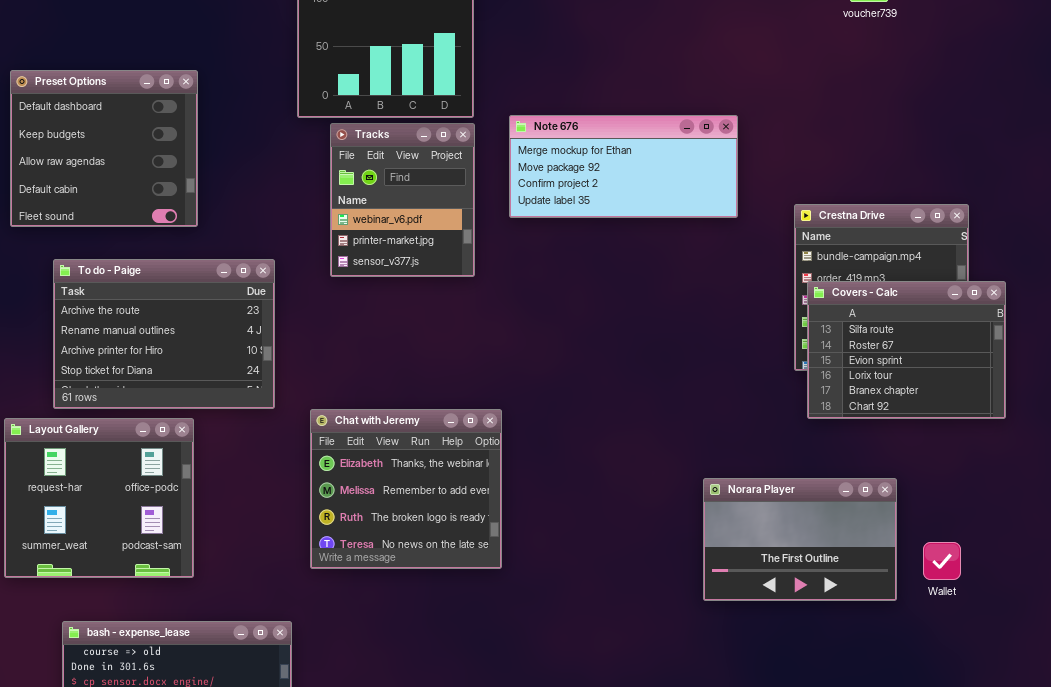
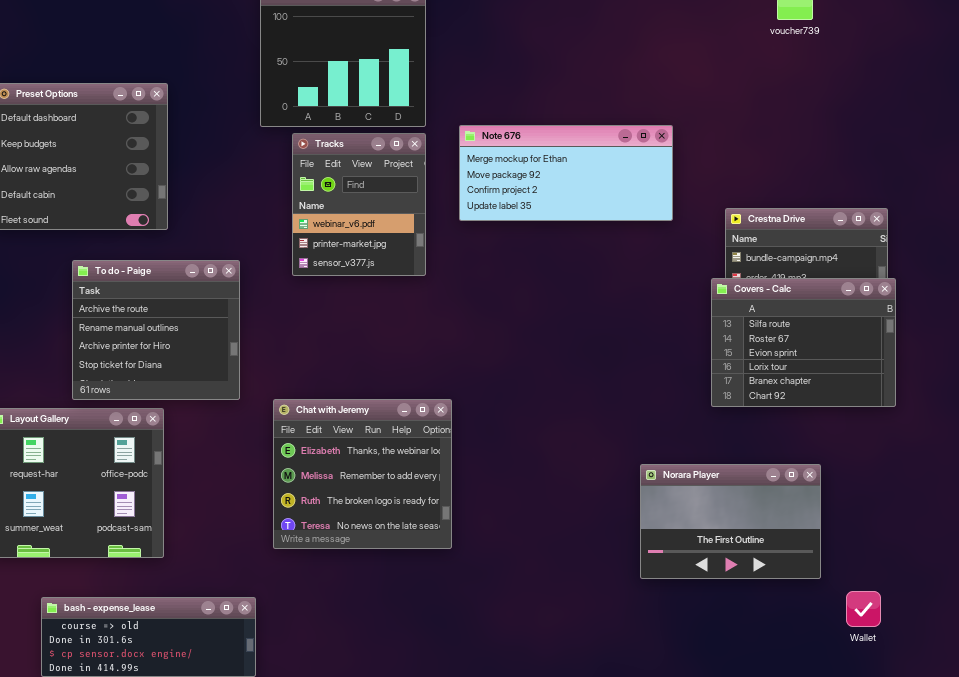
To do - Paige: [53,259,275,409] -> [72,260,240,400], resized
Covers - Calc: [807,281,1006,419] -> [711,278,896,407], moved
Wallet: [923,542,961,580] -> [846,591,881,627], moved

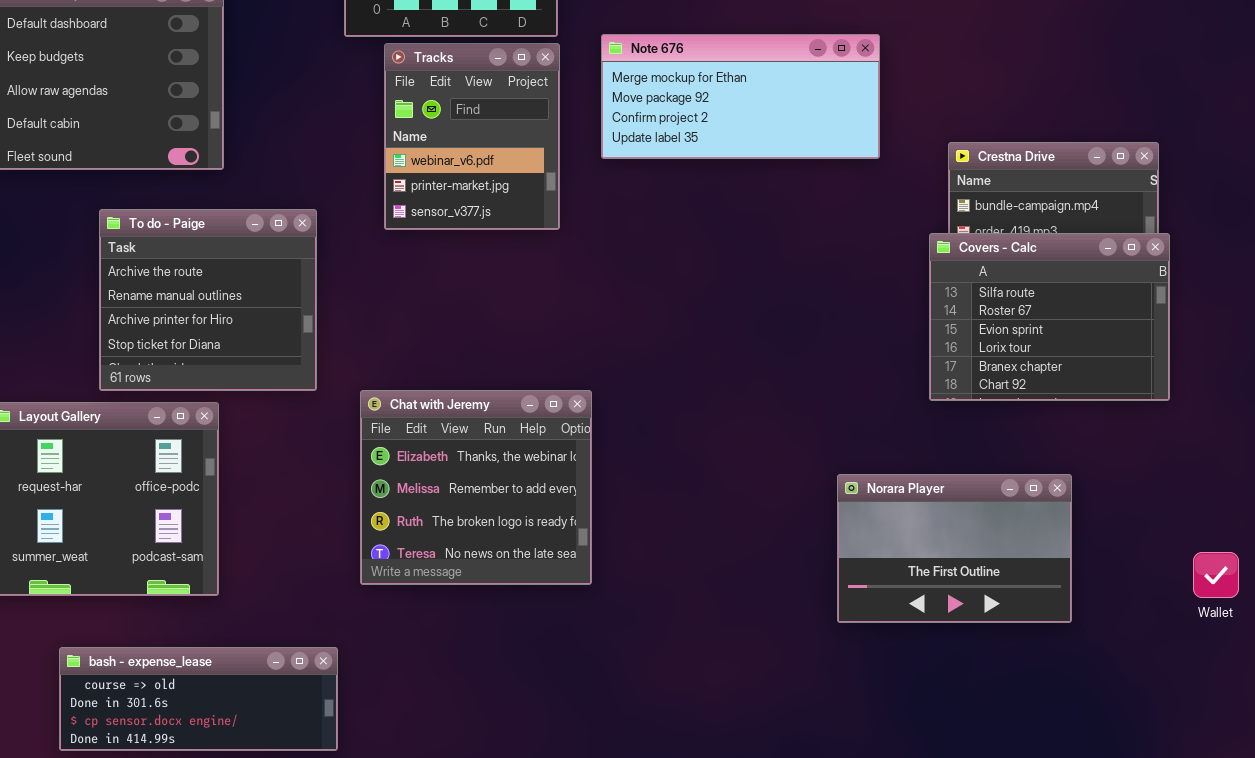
Wallet: [846,591,881,627] -> [1193,552,1239,598], moved

